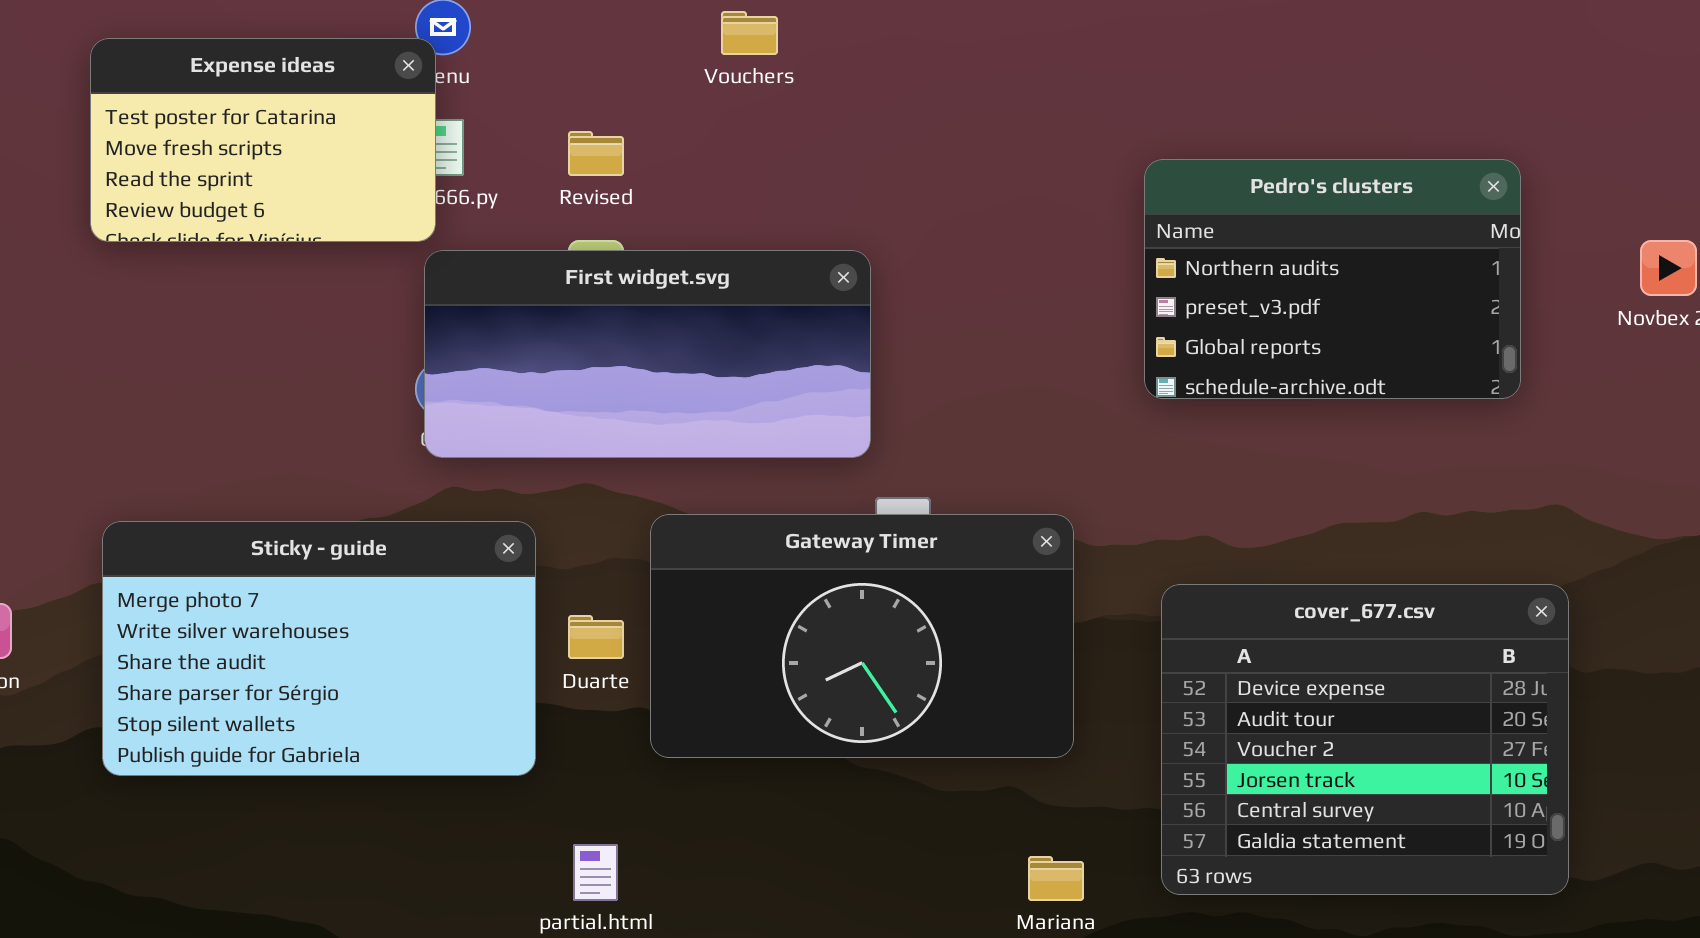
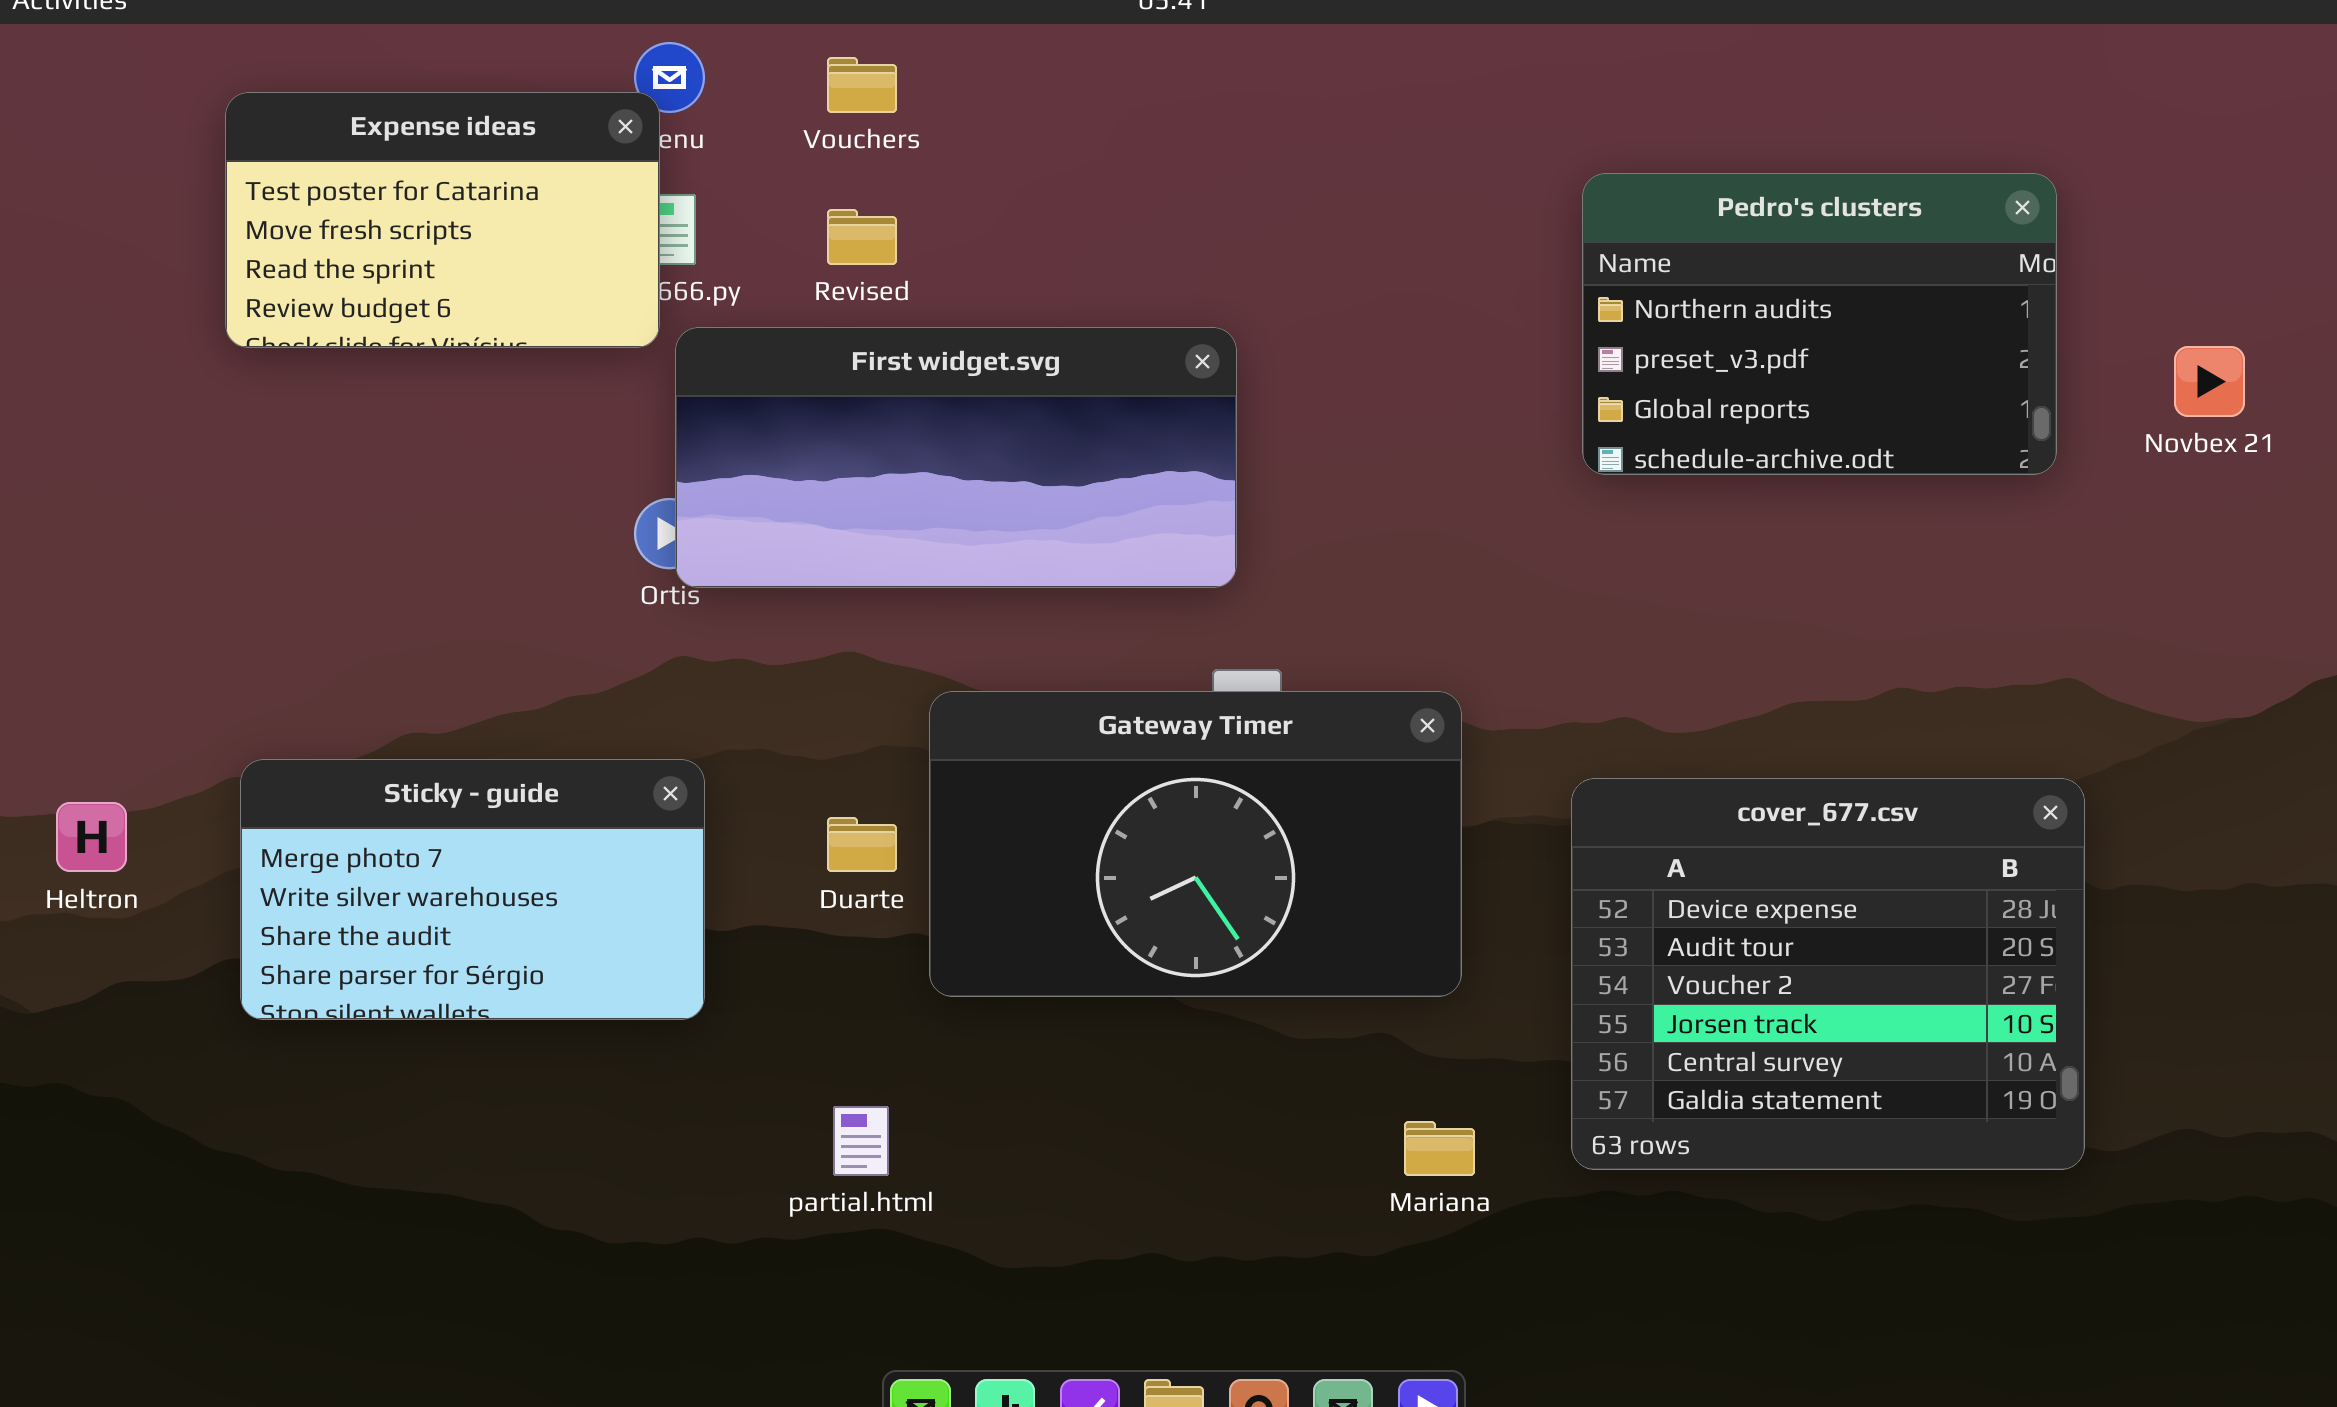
Vouchers: [721,11,778,55] -> [827,57,897,113], moved
Pedro's clusters: [1144,159,1521,399] -> [1582,173,2057,475], moved
First widget.svg: [424,250,871,458] -> [675,327,1237,588], moved
Sticky - guide: [102,521,536,776] -> [240,759,705,1020], resized

